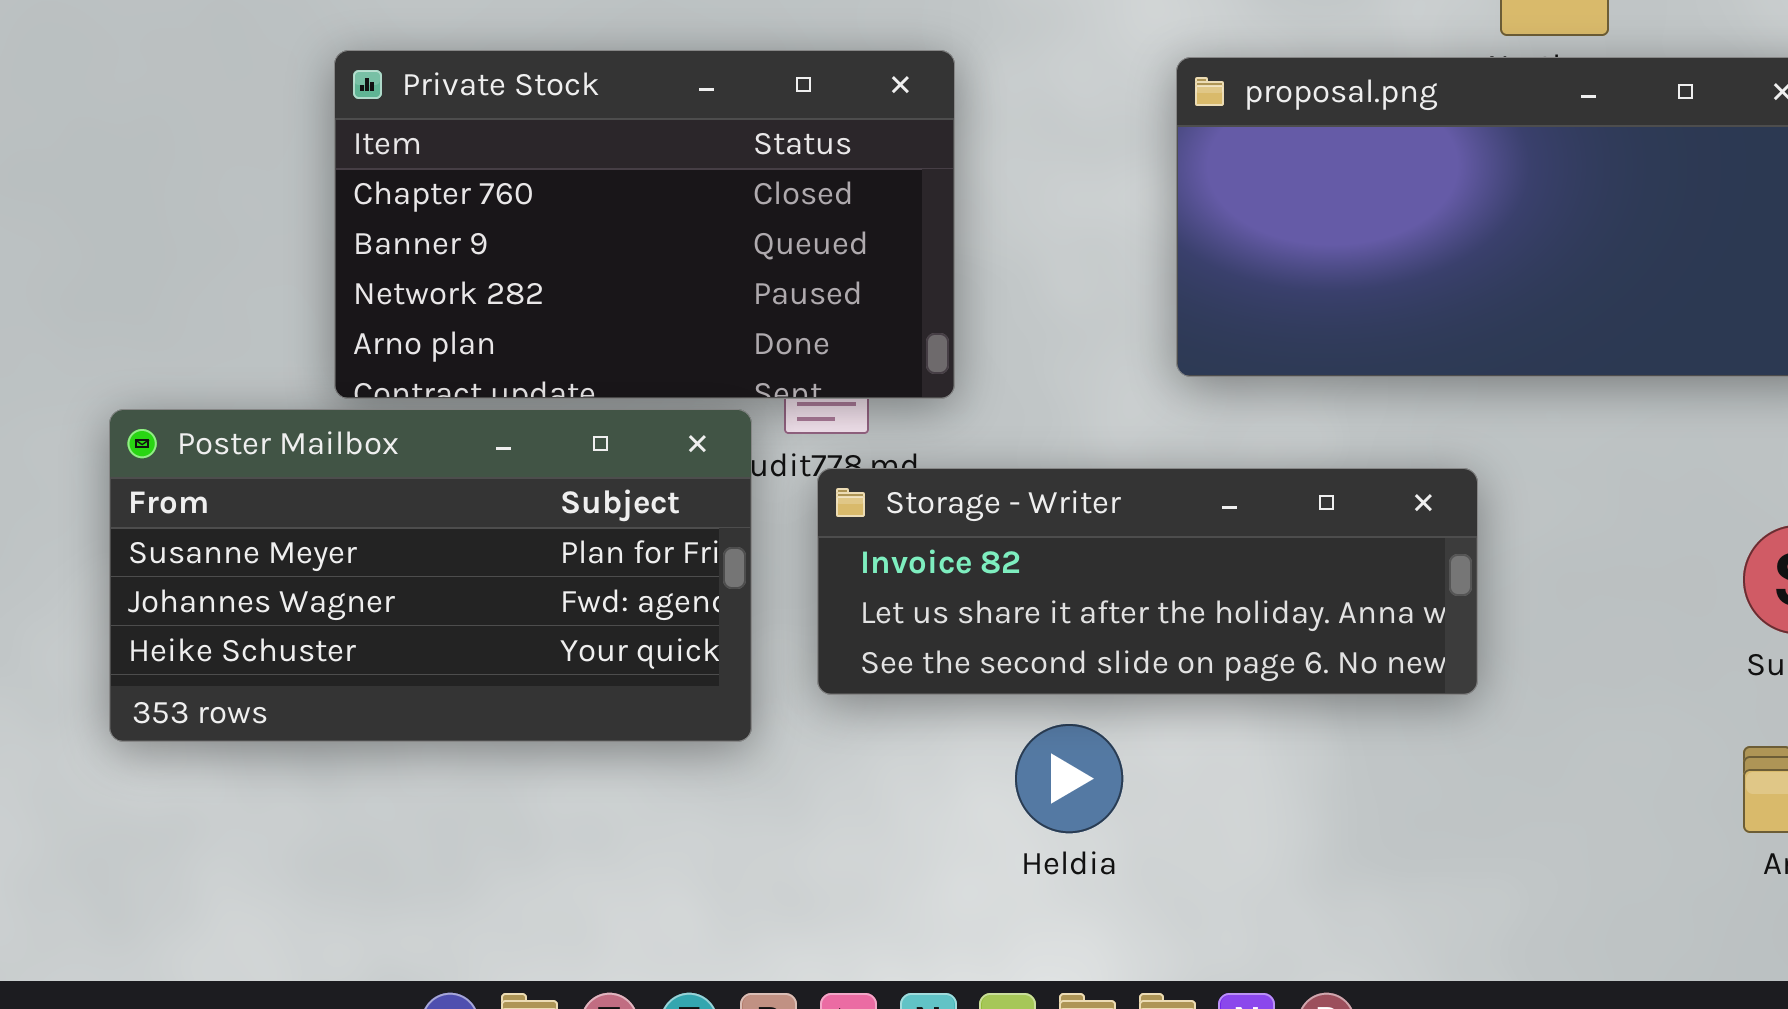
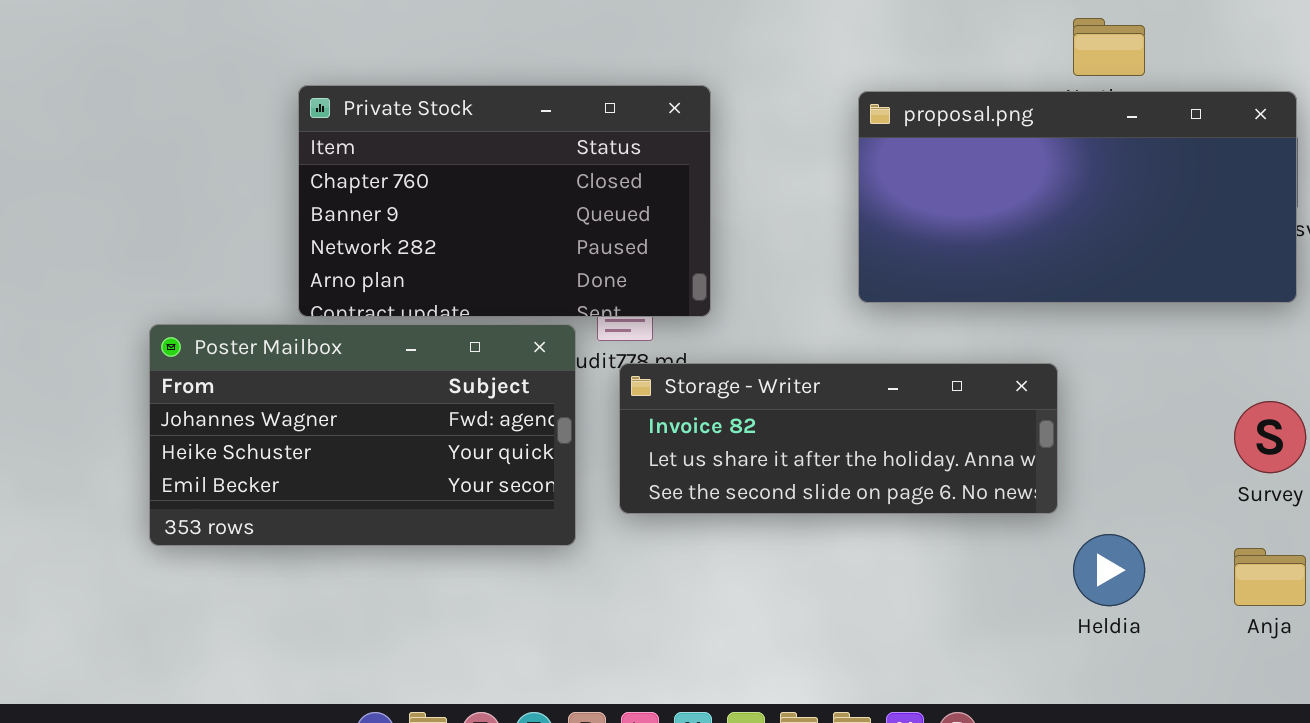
Poster Mailbox: [109,409,752,742] -> [149,324,576,546], scrolled down 1 row
Heldia: [1015,724,1123,833] -> [1073,534,1145,606], moved

